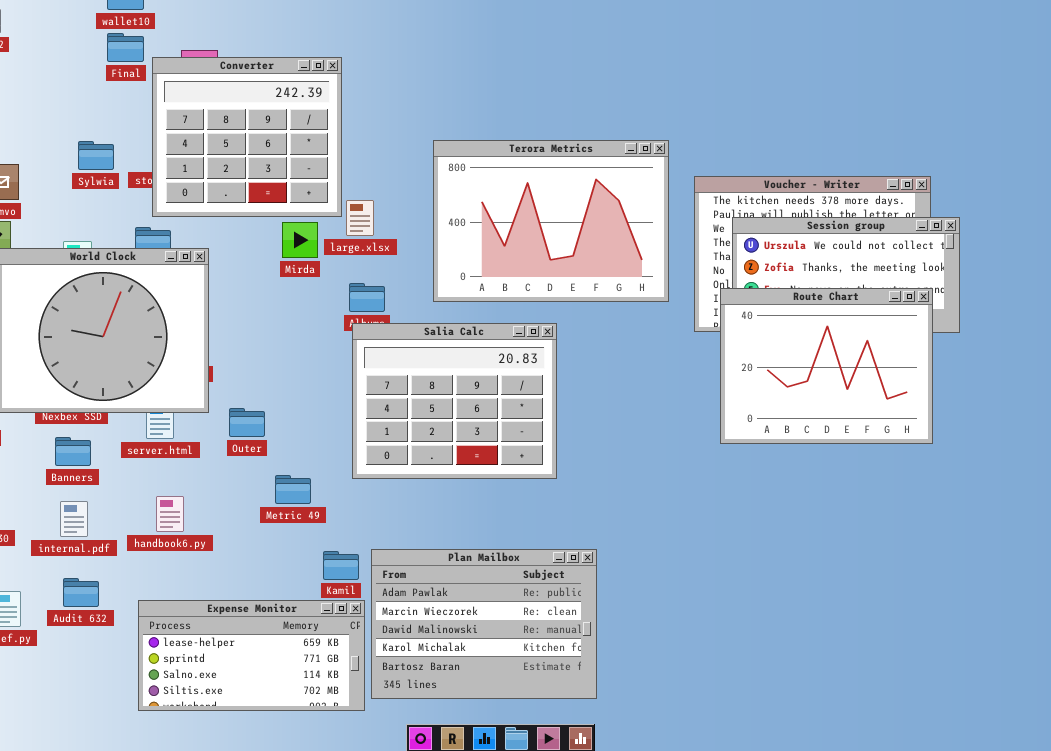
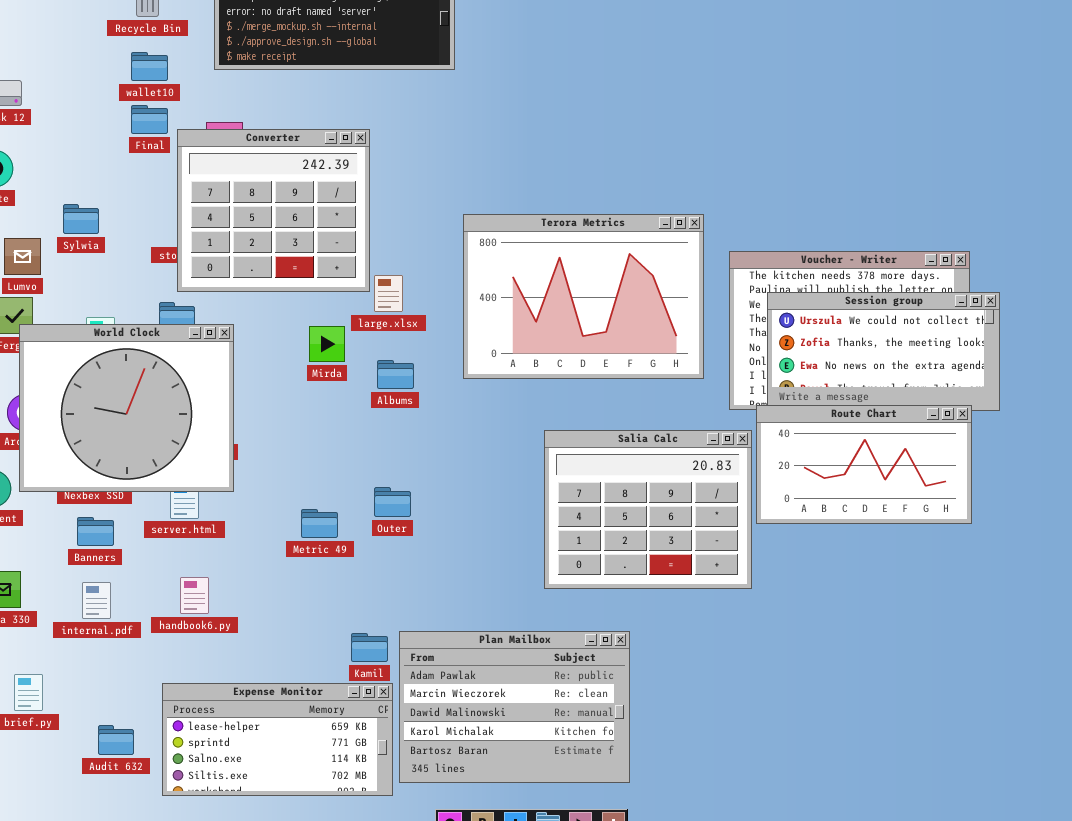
Sylwia: [78,141,114,170] -> [63,204,99,234], moved
Mirda: [282,222,318,258] -> [309,326,345,362], moved
Route Chart: [720,288,933,444] -> [756,405,972,524], resized
Salia Calc: [352,323,557,479] -> [544,430,752,589], moved
Outer: [229,408,265,437] -> [374,487,411,517], moved
Metric 49: [275,475,311,504] -> [301,509,338,538], moved
Audit 632: [63,578,99,607] -> [98,725,134,755], moved

